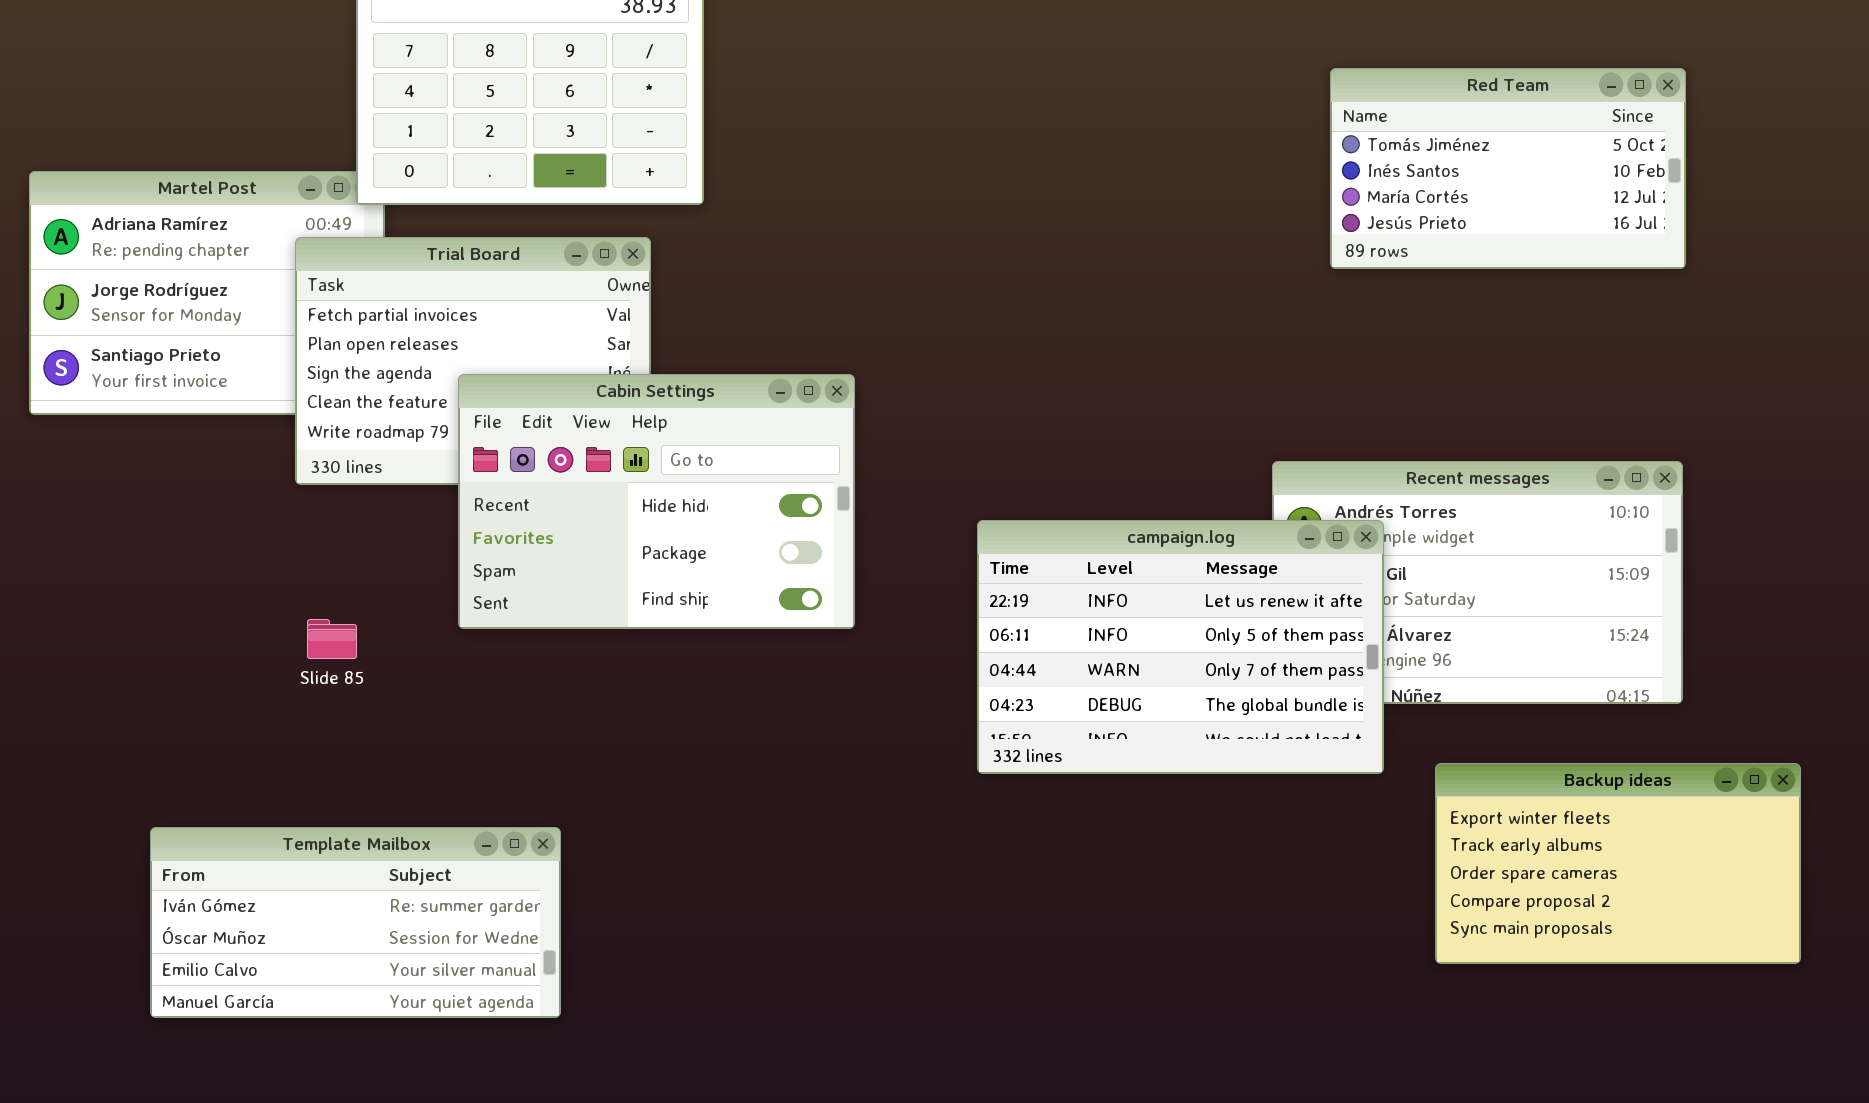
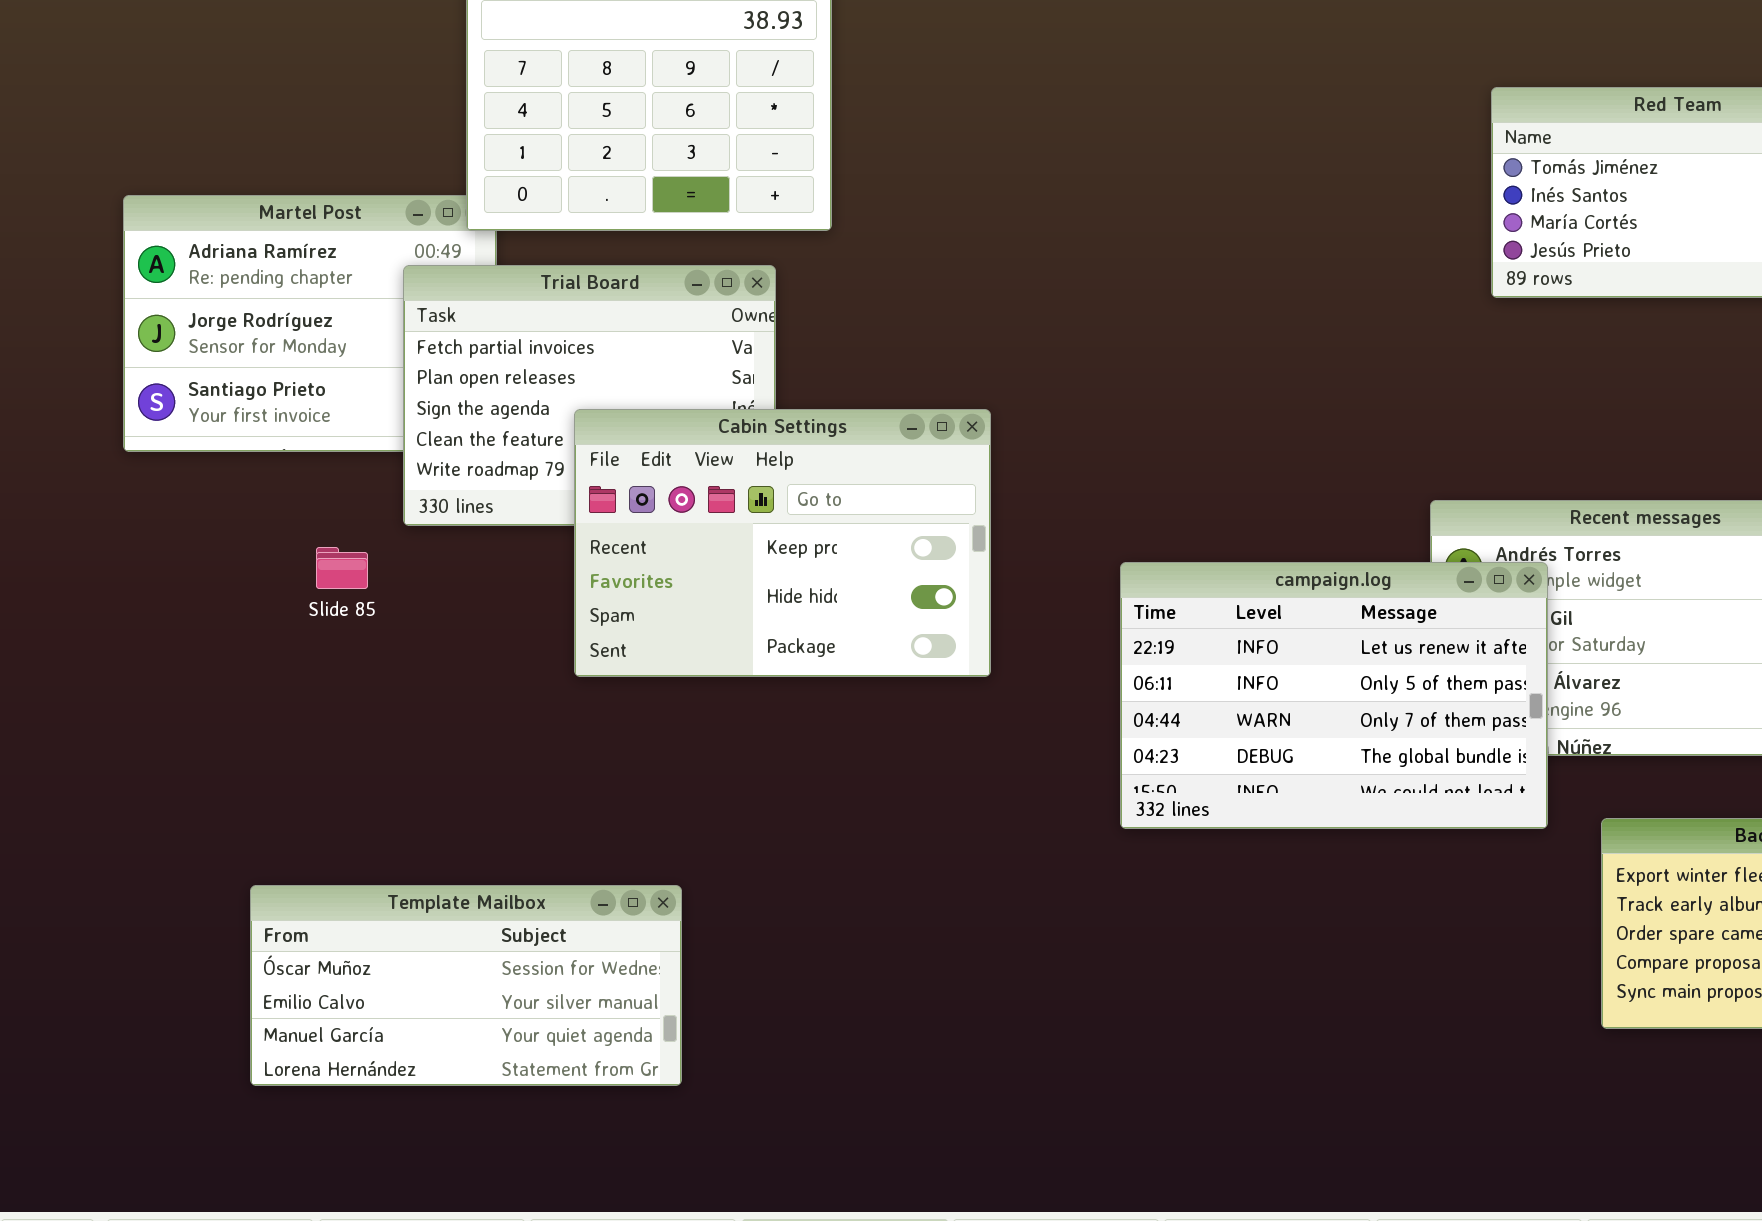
Cabin Settings: [458,374,855,629] -> [574,409,991,677], scrolled up 1 row
Slide 85: [307,619,357,659] -> [316,547,368,589], moved
Template Mailbox: [150,827,561,1018] -> [250,885,682,1086], scrolled down 1 row

